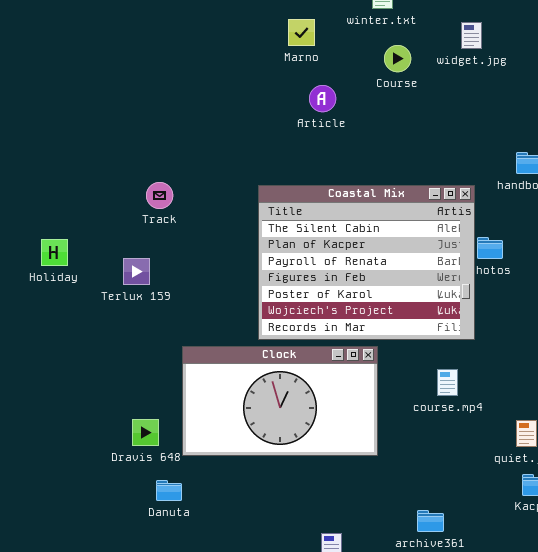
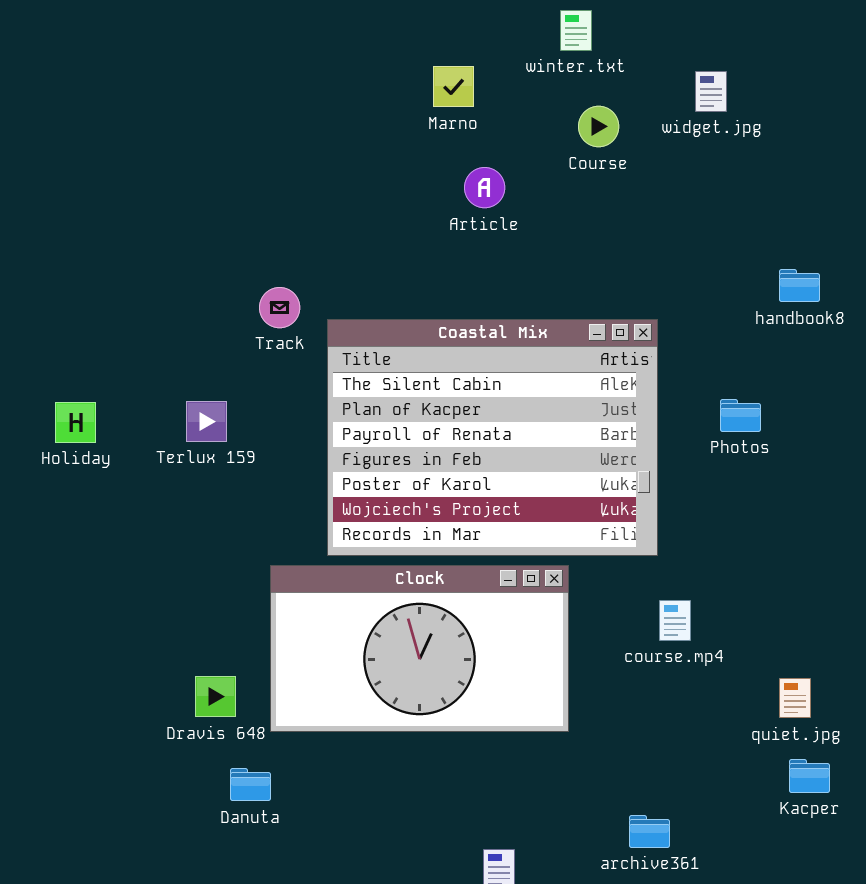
Track: [146,182,173,209] -> [259,287,300,328], moved
Coastal Mix: [258,185,475,340] -> [327,319,658,556], moved
Terlux 159: [123,258,150,285] -> [186,401,227,442], moved

